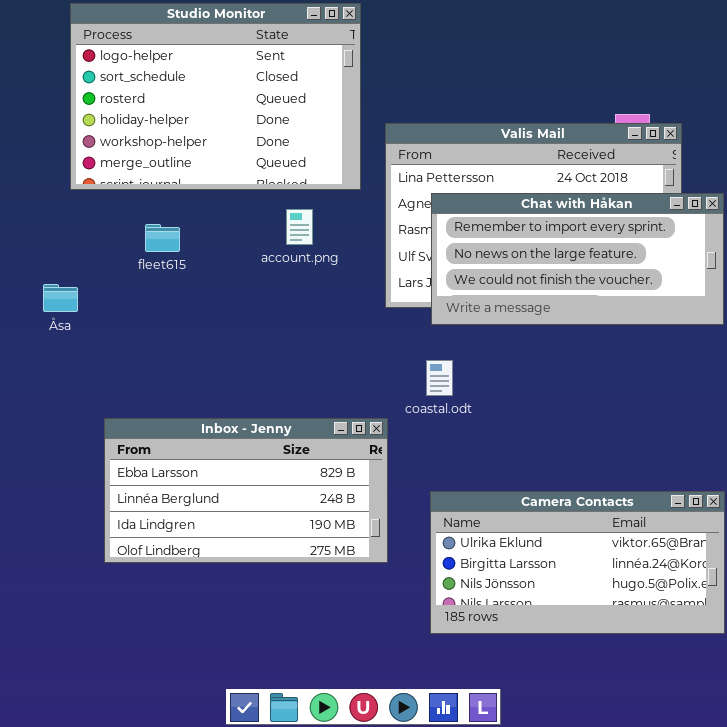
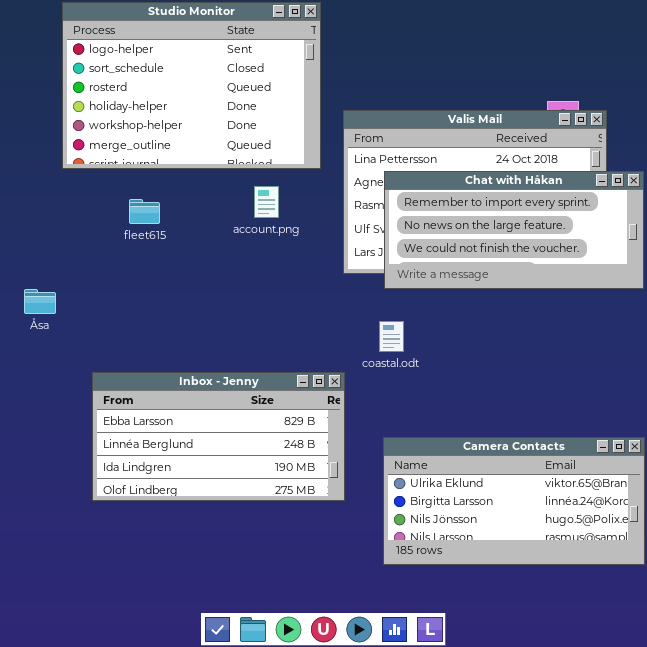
Åsa: [43,284,78,312] -> [24,289,56,314], moved

